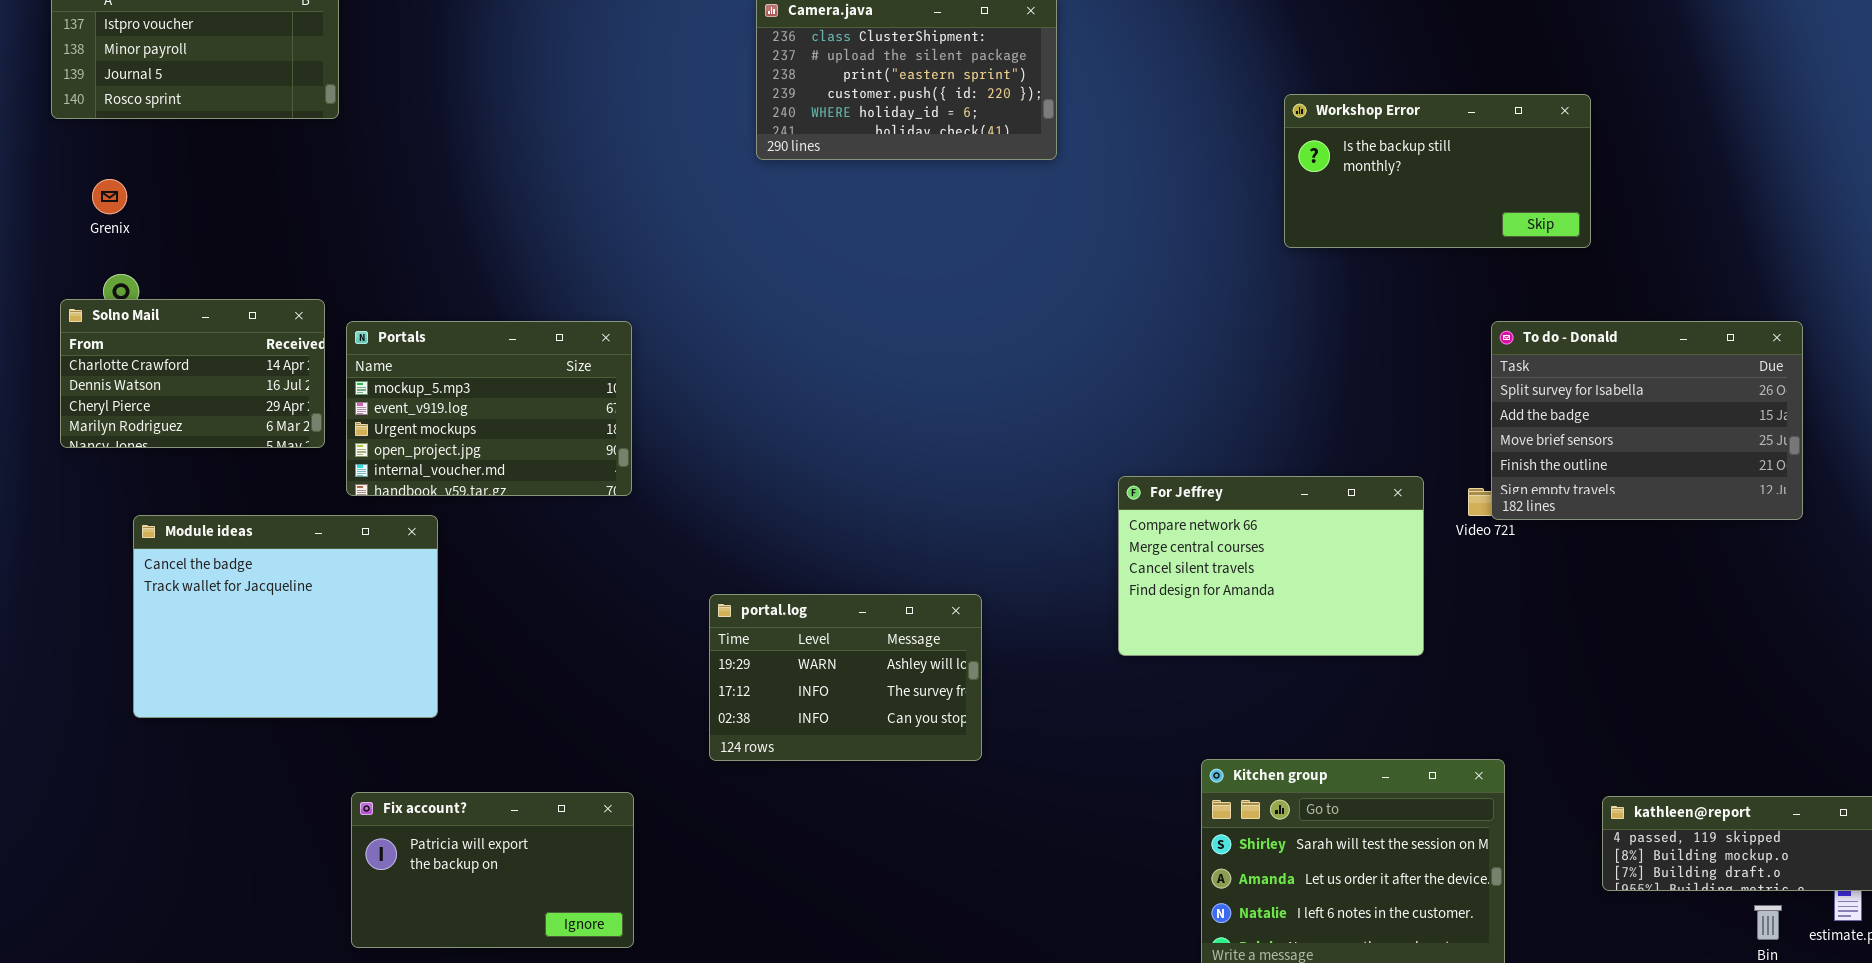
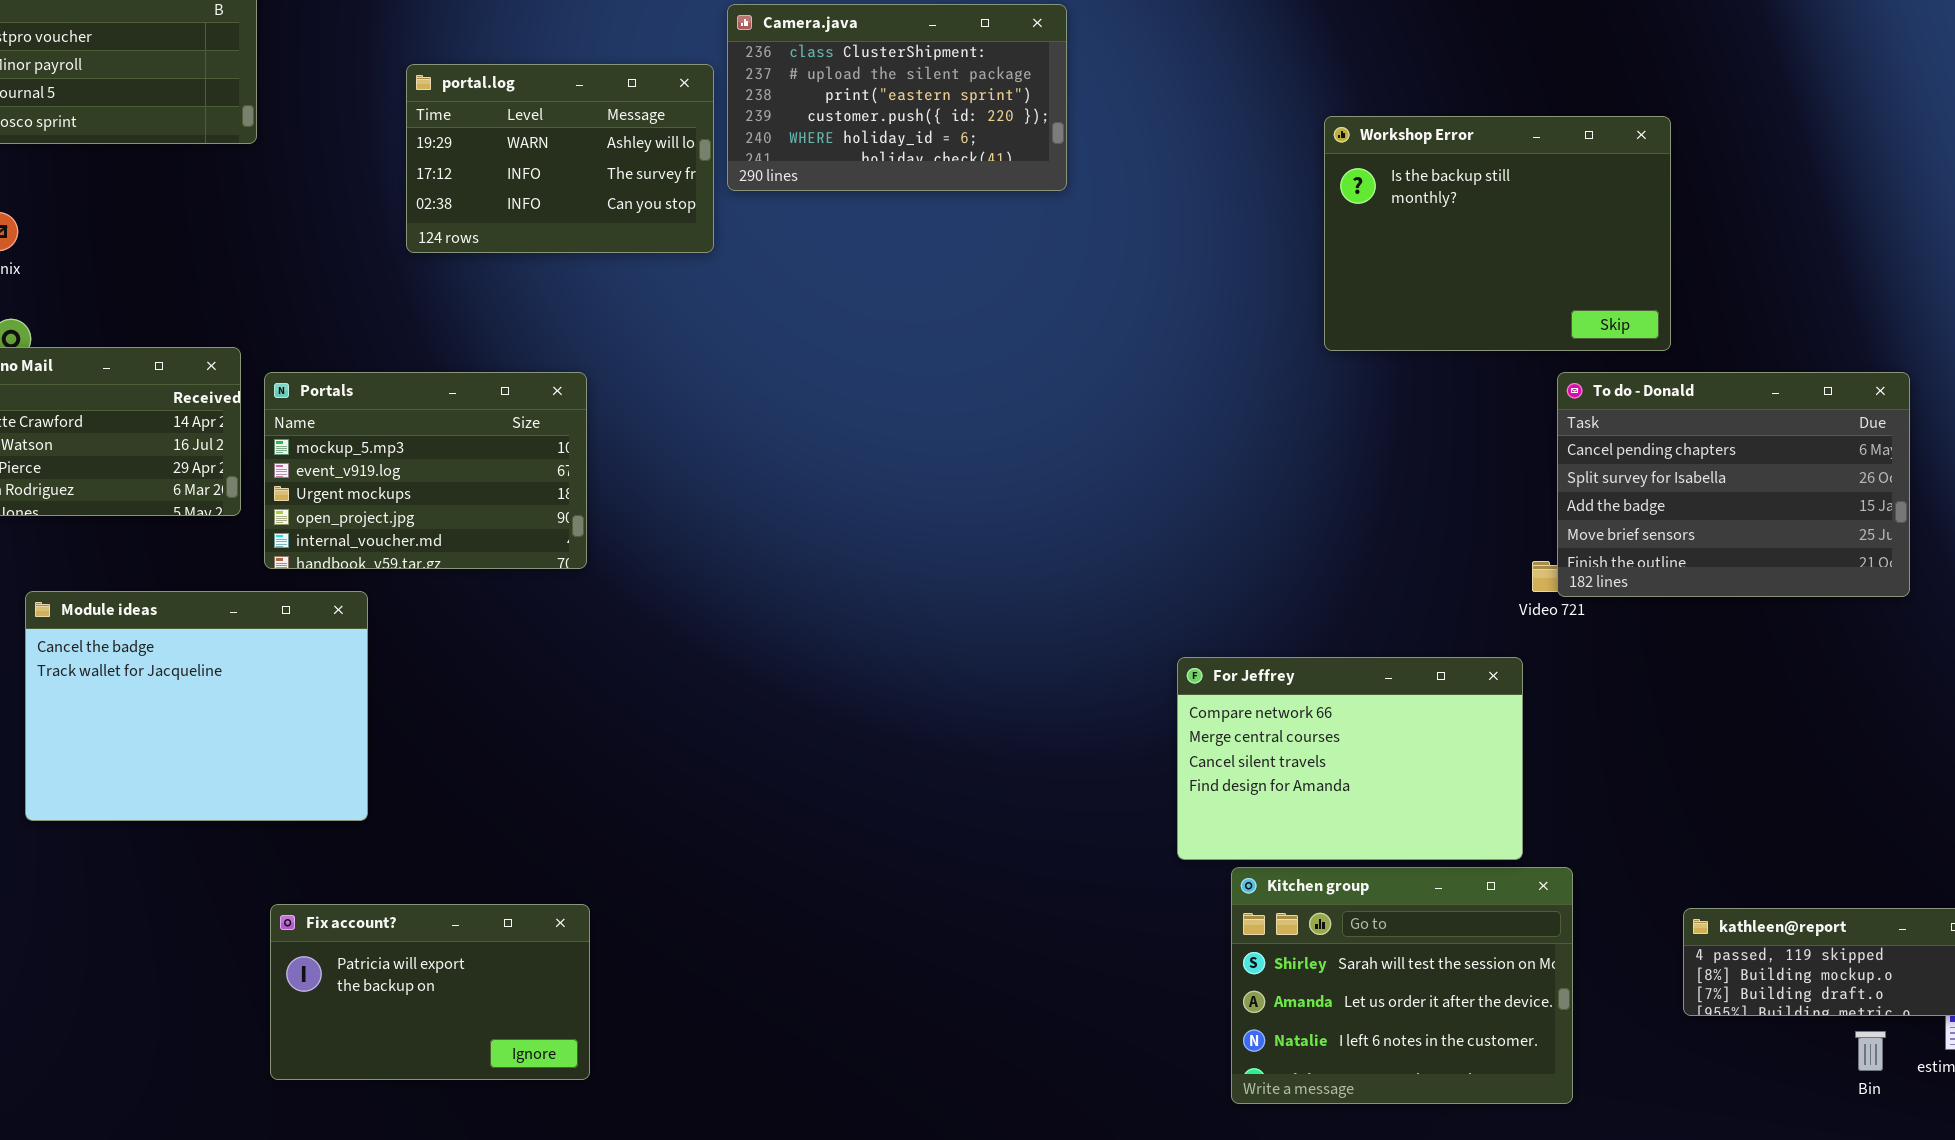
Workshop Error: [1284,94,1591,248] -> [1324,116,1671,351], resized
To do - Donald: [1491,321,1803,520] -> [1557,372,1910,597], scrolled up 1 row
For Jeffrey: [1118,476,1424,656] -> [1177,657,1523,860], moved
portal.log: [709,594,982,761] -> [406,64,714,253], moved

